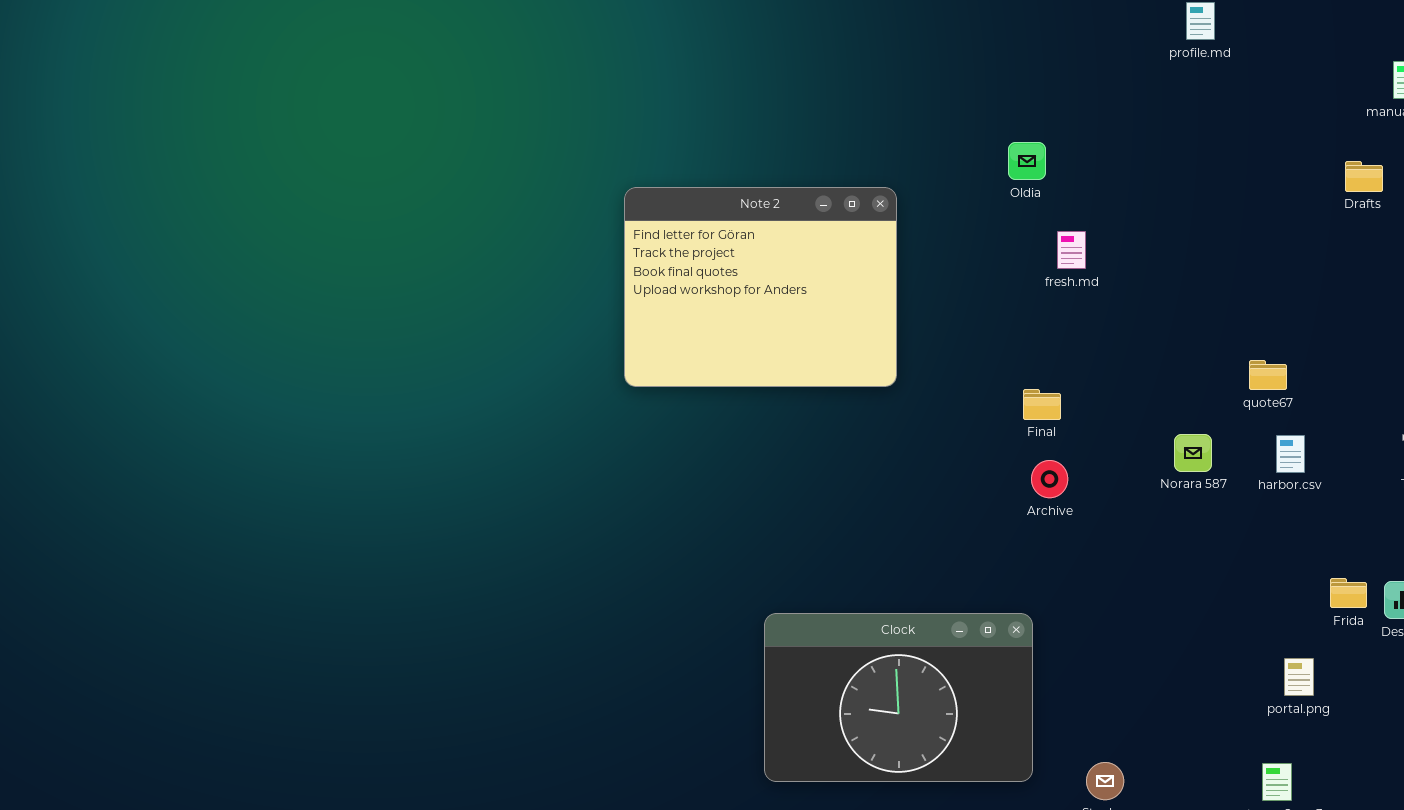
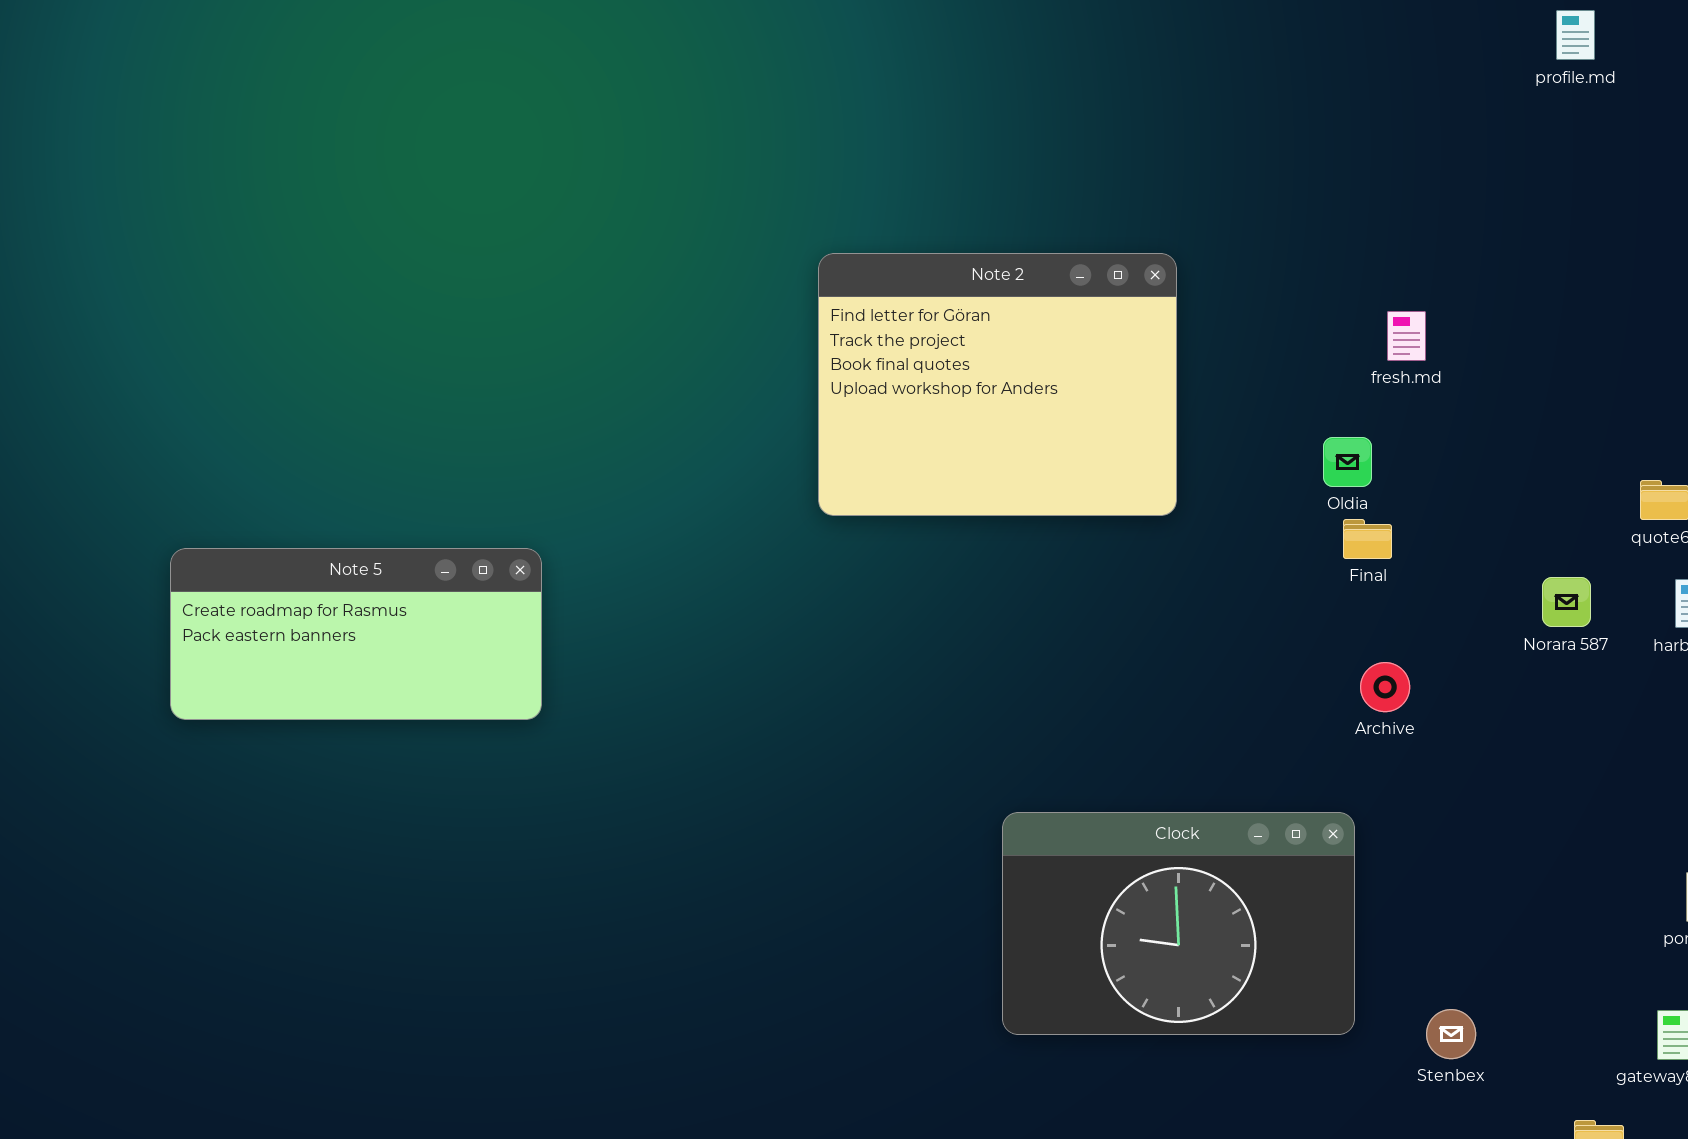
Oldia: [1008,142,1046,180] -> [1323,437,1372,487], moved
Note 5: none -> [170,548,542,720], opened
Archive: [1031,460,1068,498] -> [1360,662,1410,712], moved

